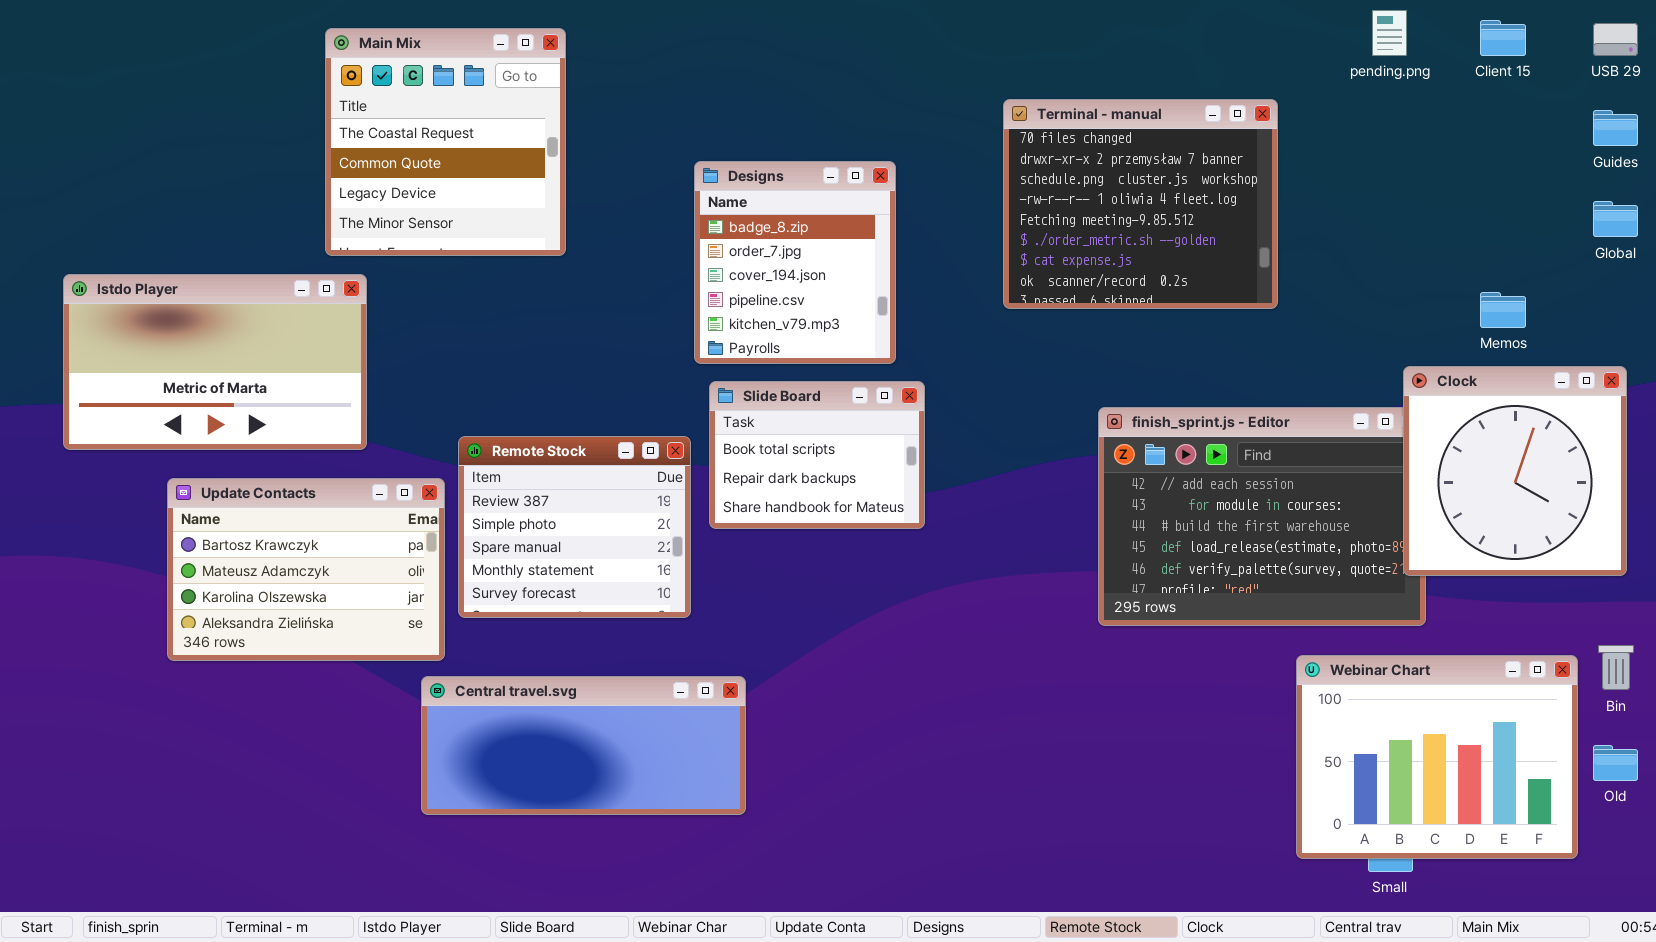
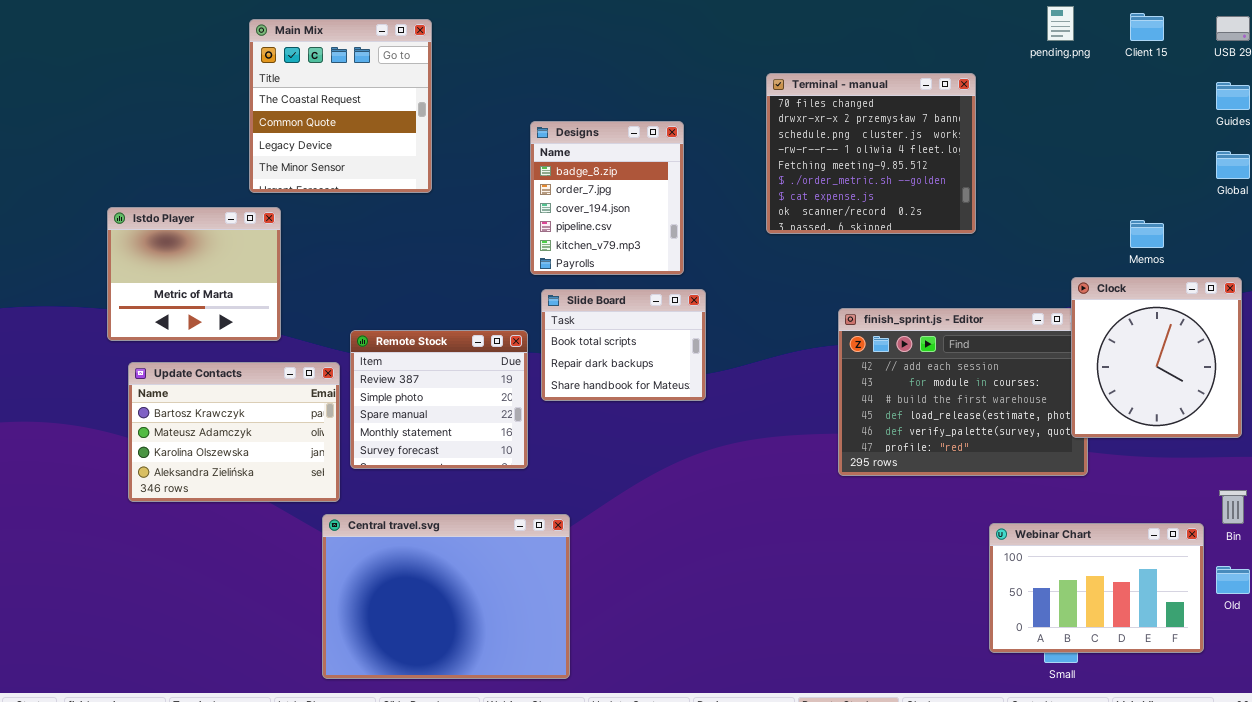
Istdo Player: [63,274,367,450] -> [107,207,281,341], resized
Webinar Chart: [1296,655,1578,859] -> [989,523,1204,653], resized
Central travel.svg: [421,676,746,815] -> [322,514,570,679], resized

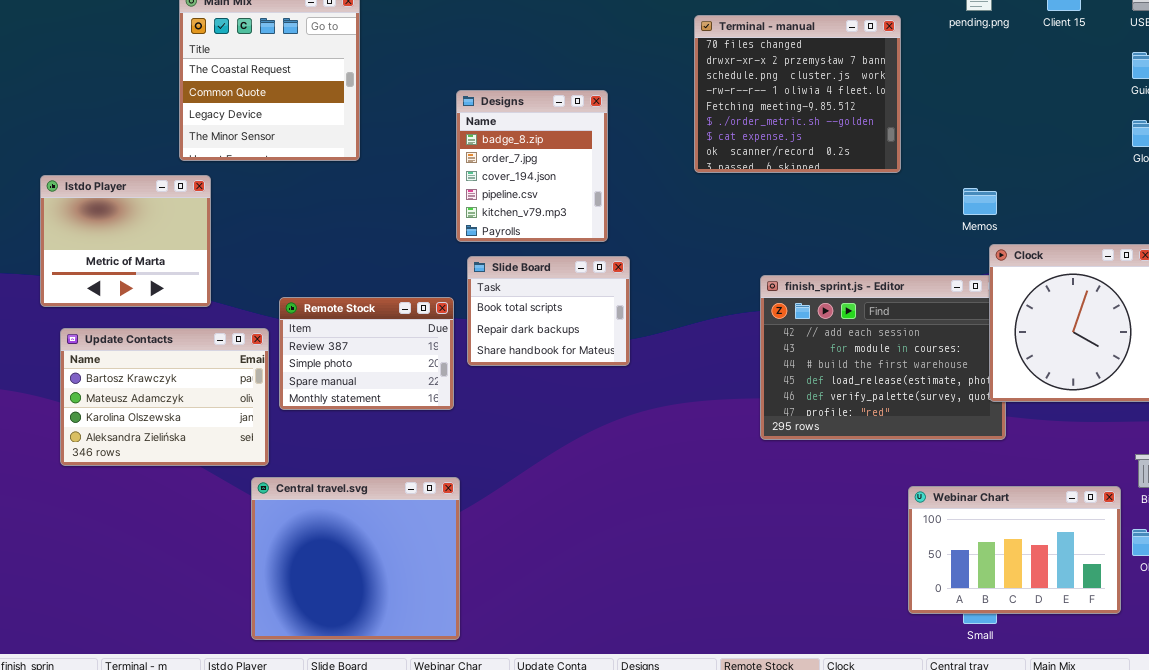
Terminal - manual: [766,73,976,234] -> [694,15,901,173], moved
Memos: [1130,220,1164,248] -> [963,188,997,215], moved
Remote Stock: [350,330,528,469] -> [279,297,454,410], resized
Central travel.svg: [322,514,570,679] -> [251,477,460,640], resized

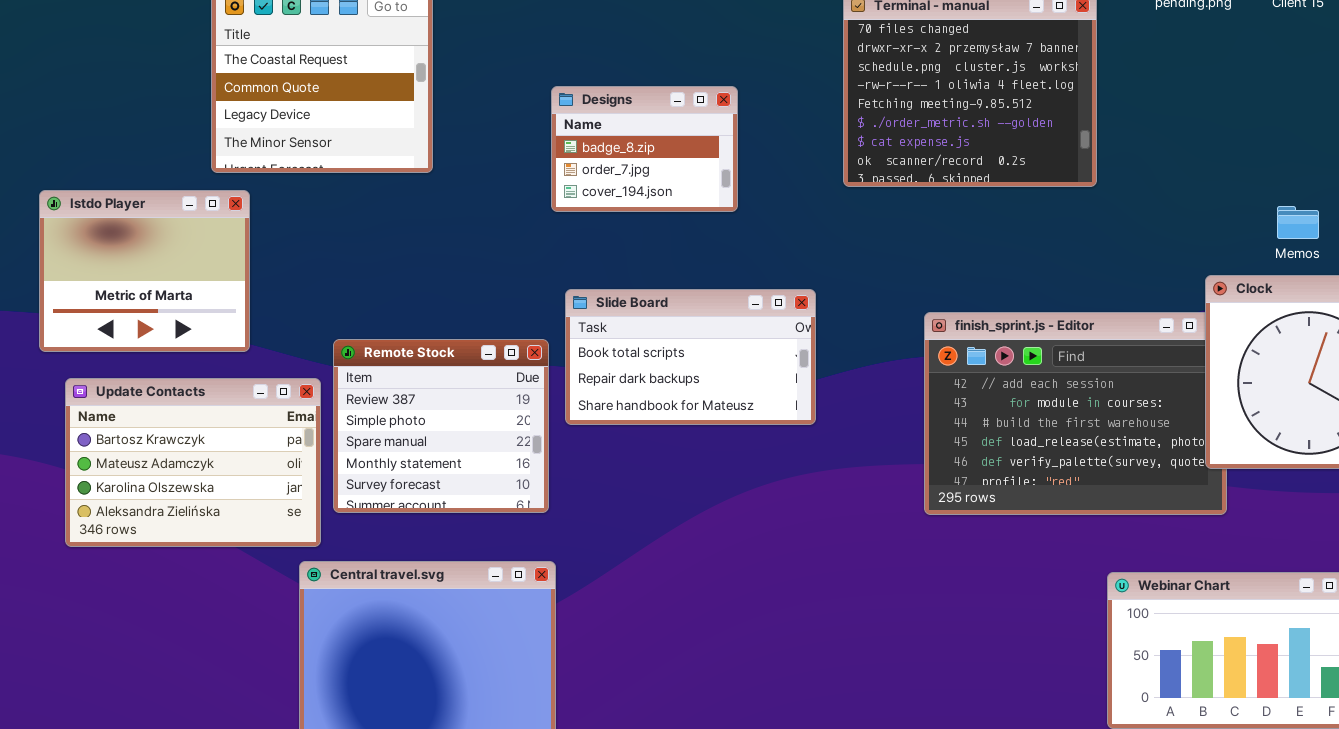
Designs: [456,90,608,242] -> [551,86,738,212], resized
Memos: [963,188,997,215] -> [1277,206,1319,239], moved
Slide Board: [467,256,630,366] -> [565,289,816,425], resized
Remote Stock: [279,297,454,410] -> [333,339,549,513], resized

